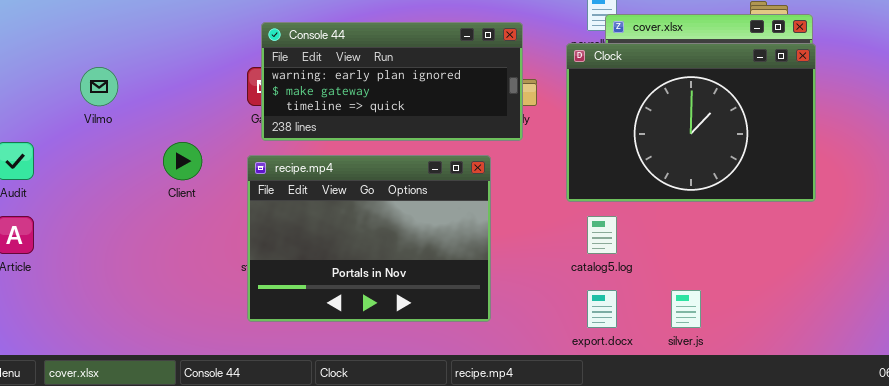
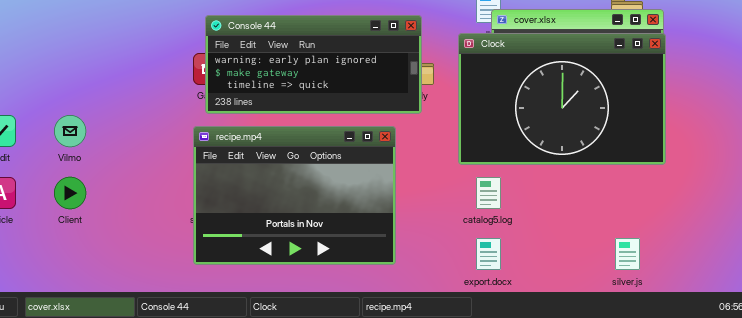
Vilmo: [80,67,118,106] -> [54,115,86,147], moved
Client: [163,142,202,180] -> [54,177,86,209], moved
silver.js: [671,290,701,328] -> [615,238,640,270], moved

